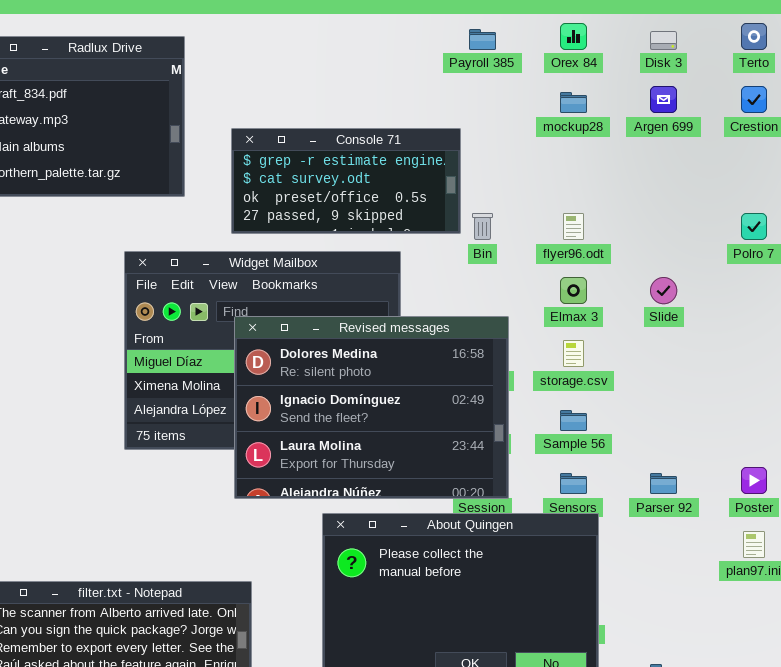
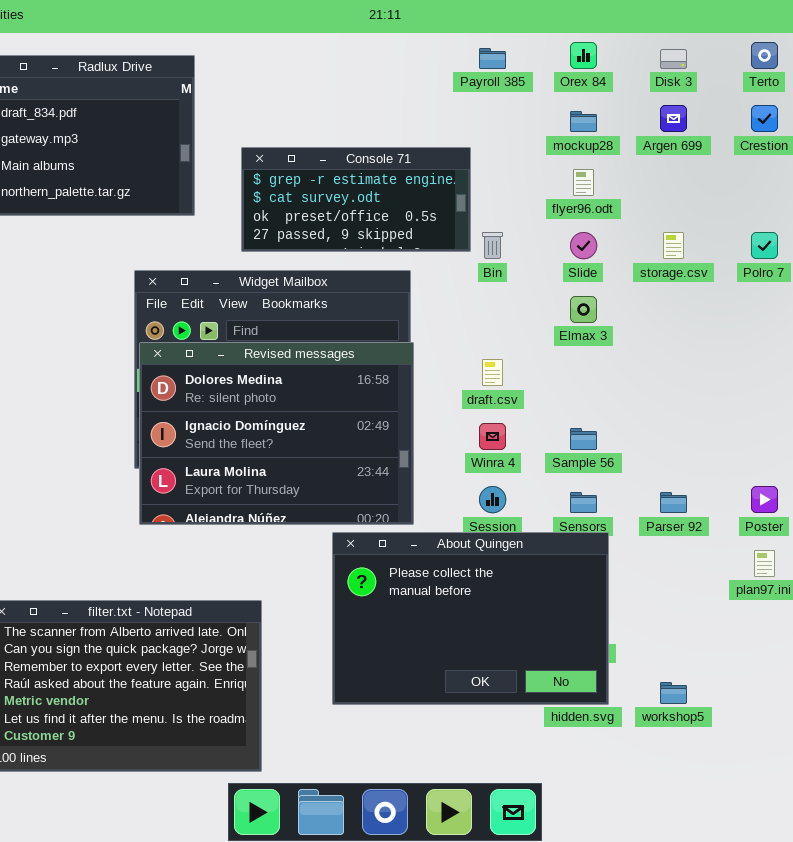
flyer96.odt: [563,213,584,240] -> [573,169,594,196], moved
Slide: [650,277,677,304] -> [570,232,597,259], moved
Revised messages: [234,316,509,499] -> [139,342,414,525], moved
storage.csv: [563,340,584,367] -> [663,232,684,259], moved

